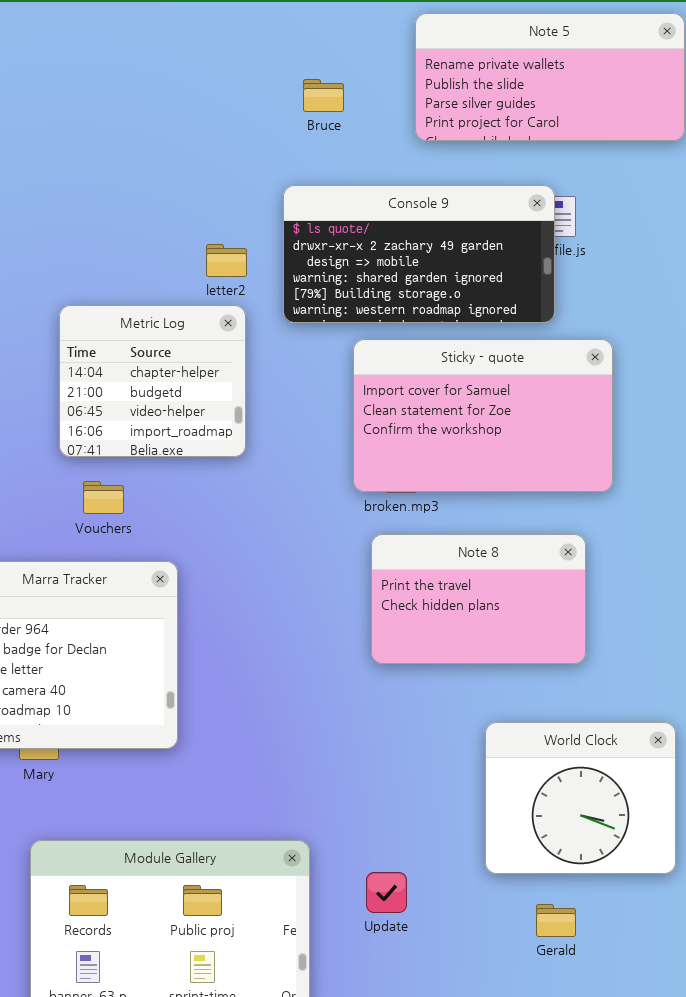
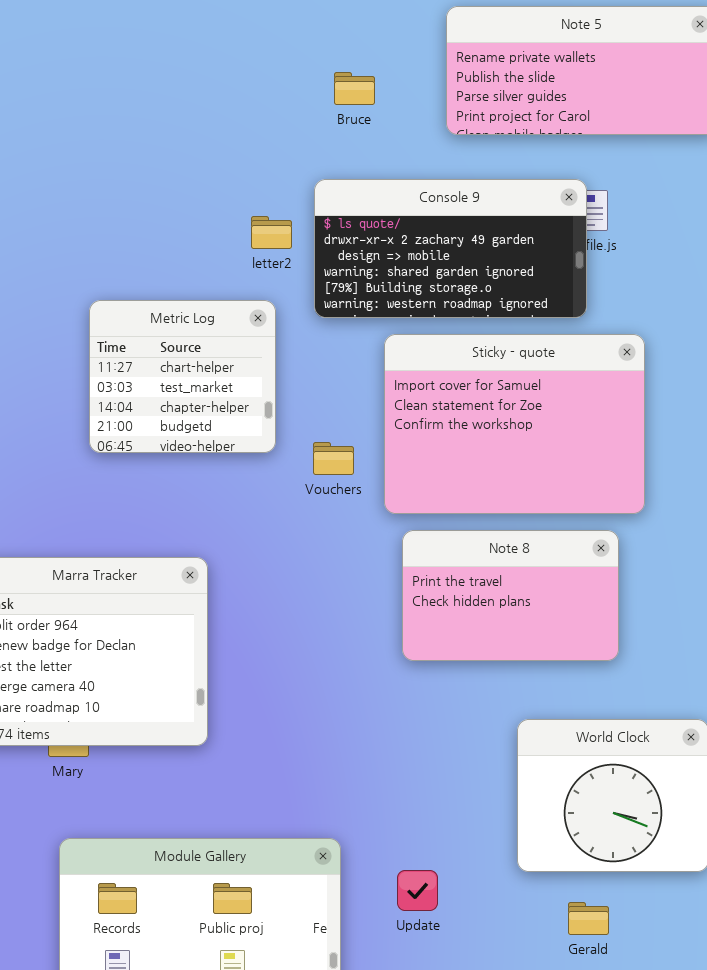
letter2: [206,244,247,277] -> [251,216,292,249], moved
Metric Log: [59,305,246,457] -> [89,300,276,453], scrolled up 2 rows
Sticky - quote: [353,339,613,492] -> [384,334,645,514], resized
Vouchers: [83,481,124,514] -> [313,442,354,475], moved

